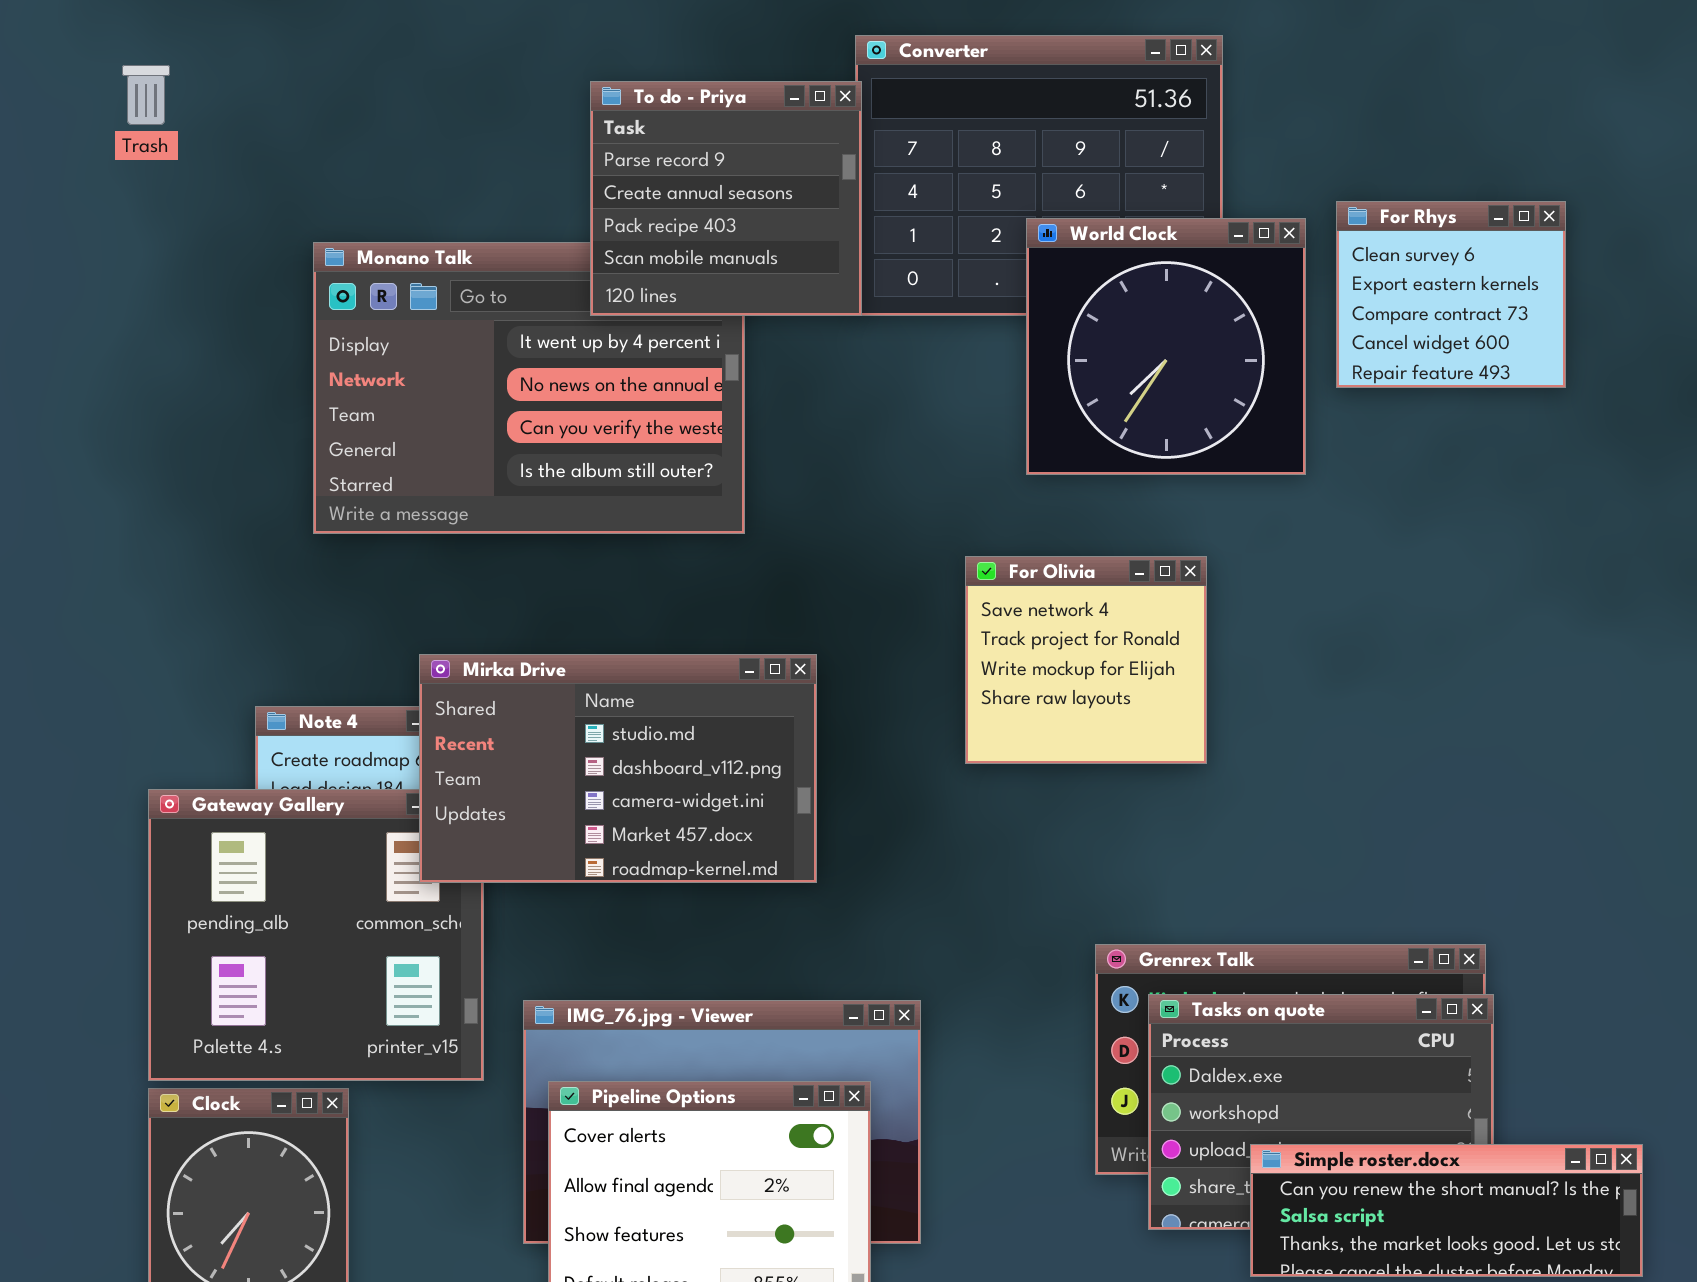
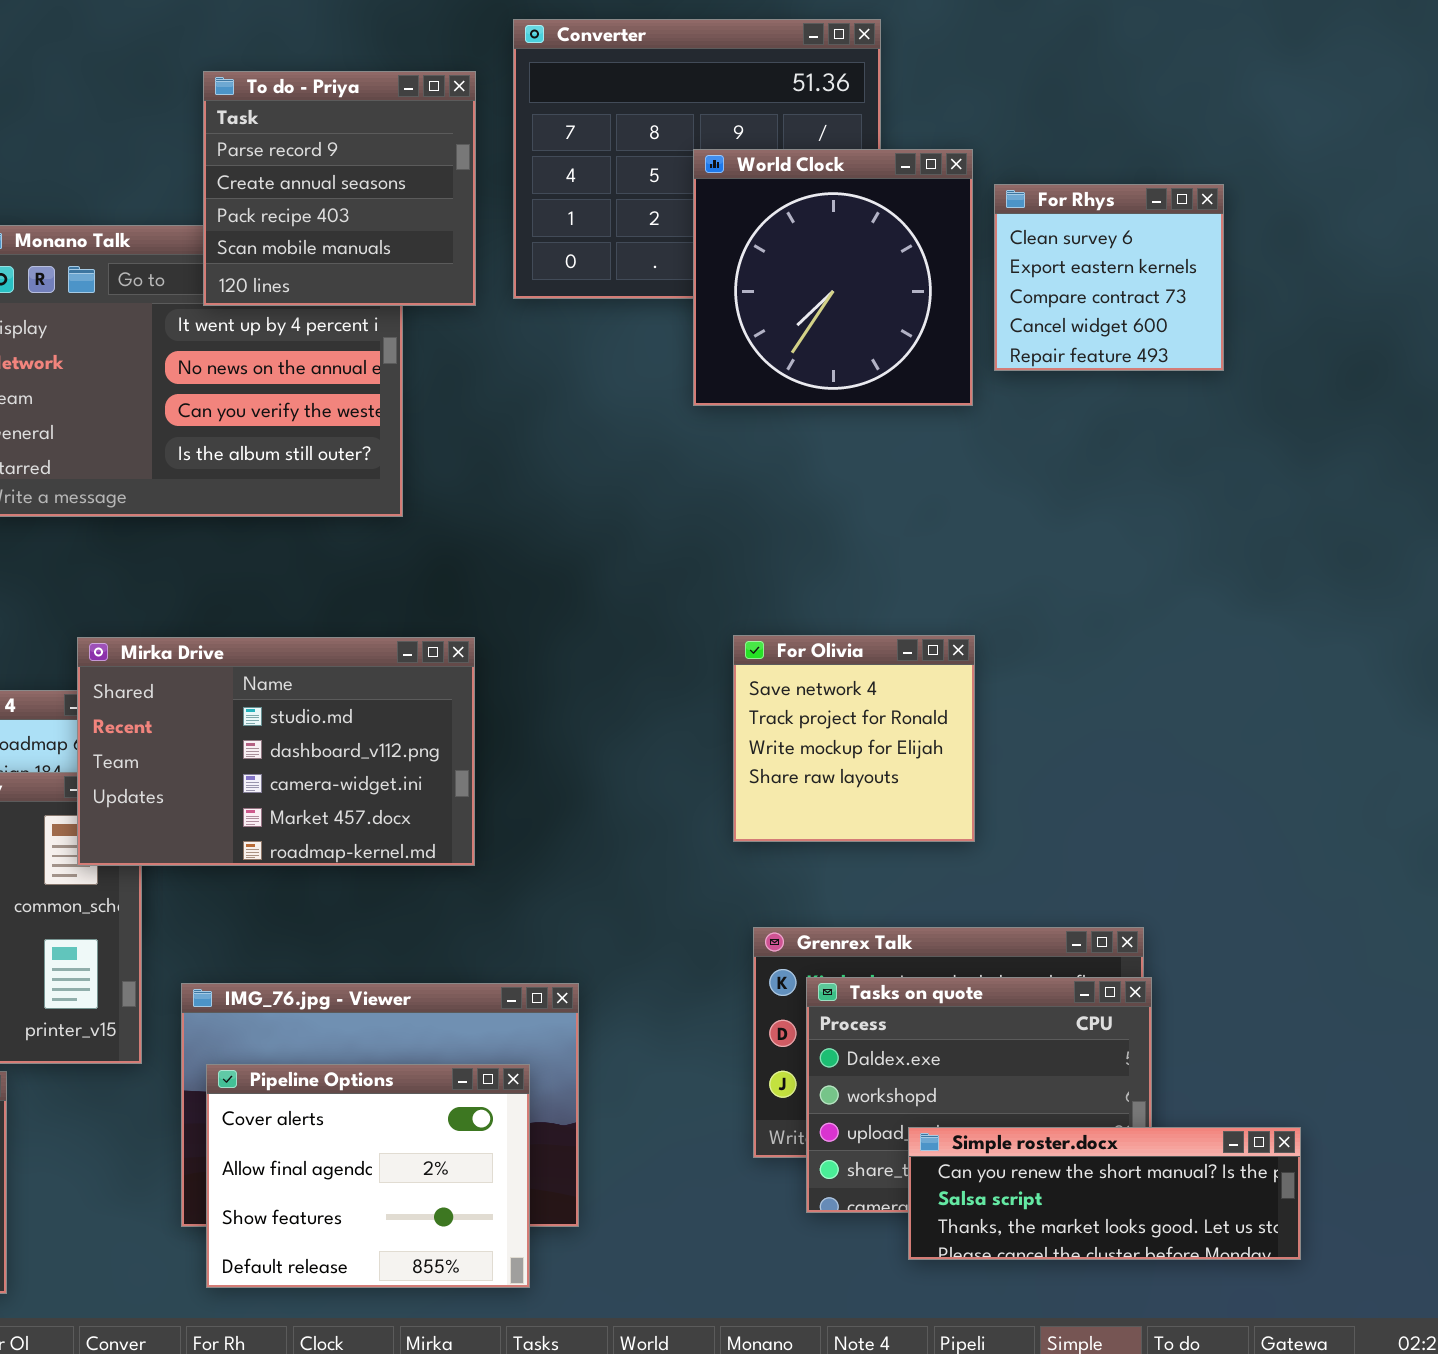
To do - Priya: [590,81,862,316] -> [203,71,476,306], moved
World Clock: [1026,218,1306,475] -> [693,149,973,406], moved
For Olivia: [965,556,1207,764] -> [733,635,975,842], moved

